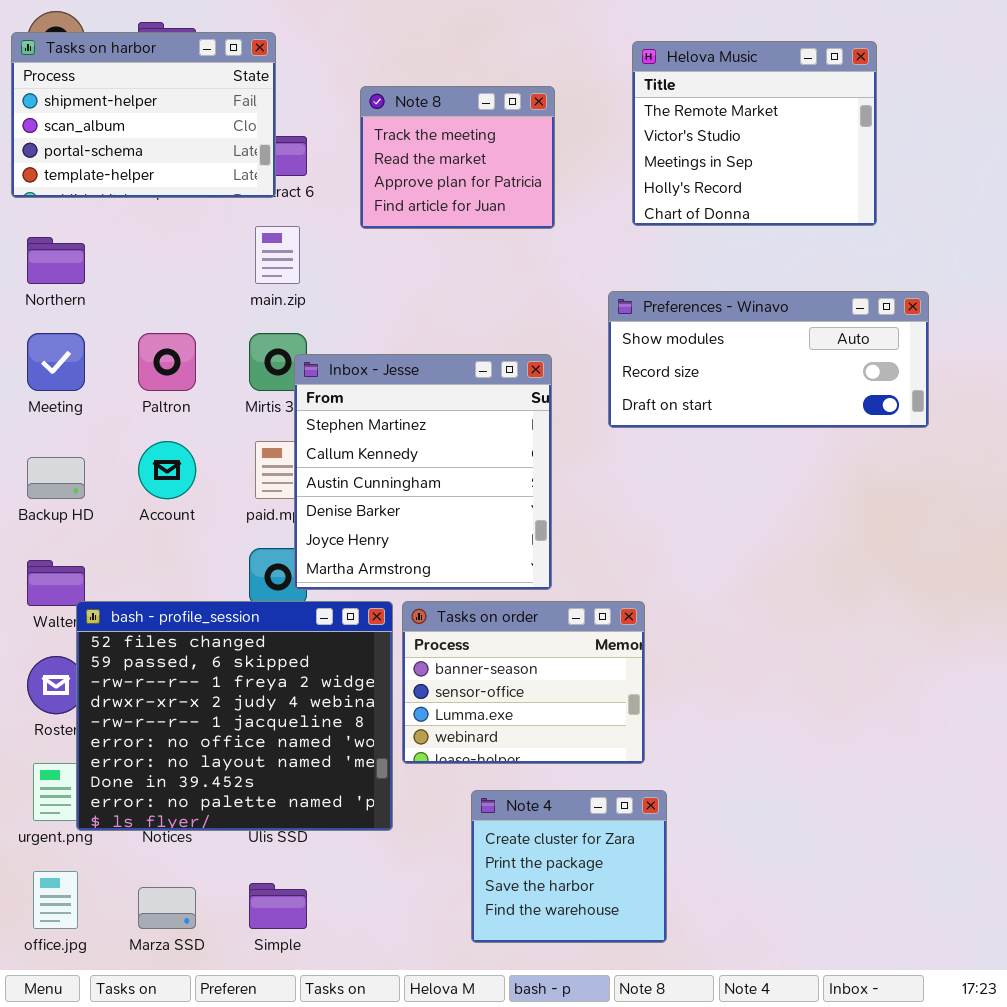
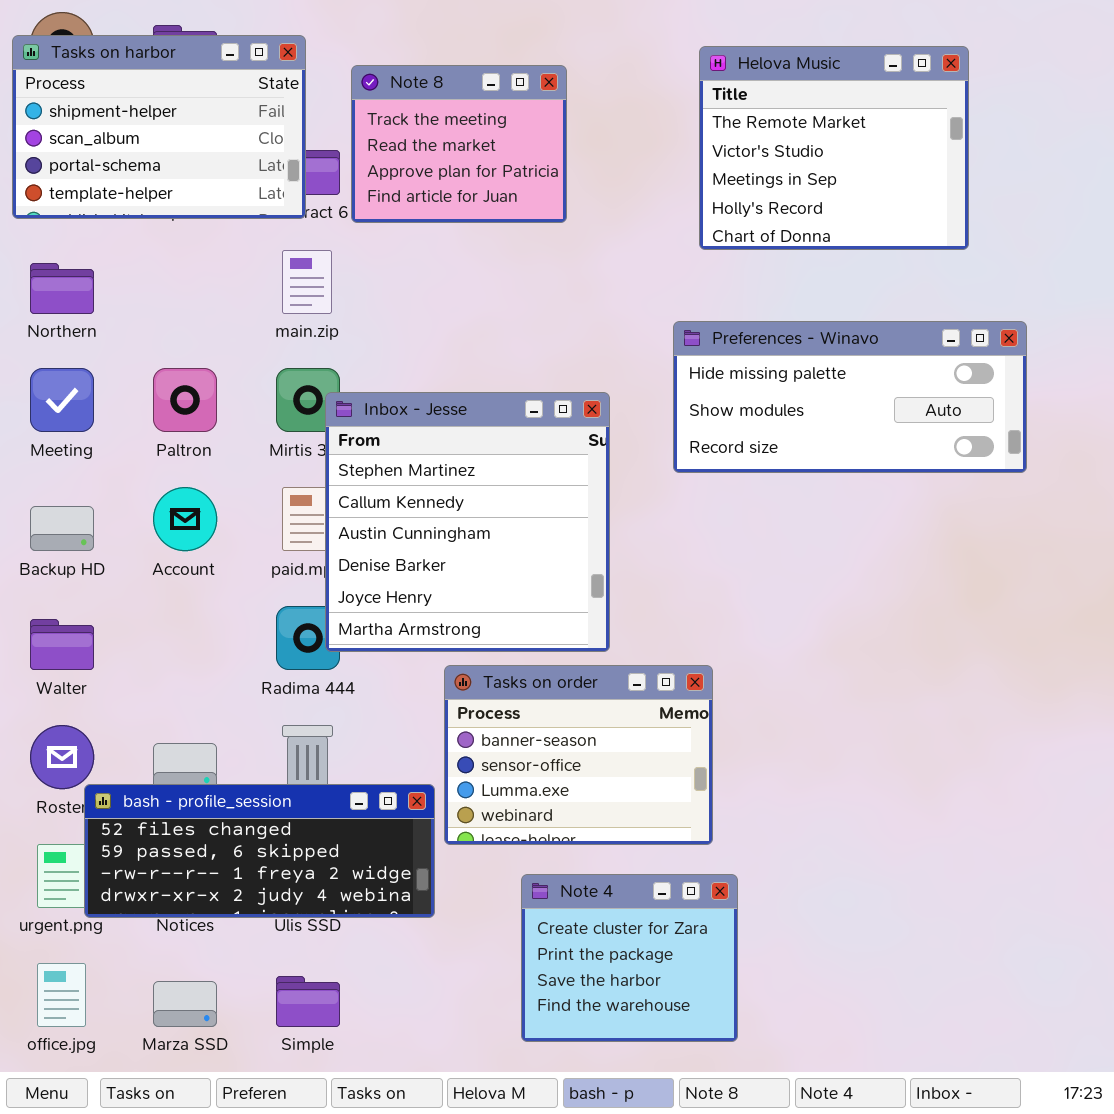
Note 8: [360,86,555,229] -> [351,65,567,223], moved
Preferences - Winavo: [608,291,929,428] -> [673,321,1027,473], scrolled up 1 row
bash - profile_session: [76,601,393,831] -> [84,784,435,918], resized

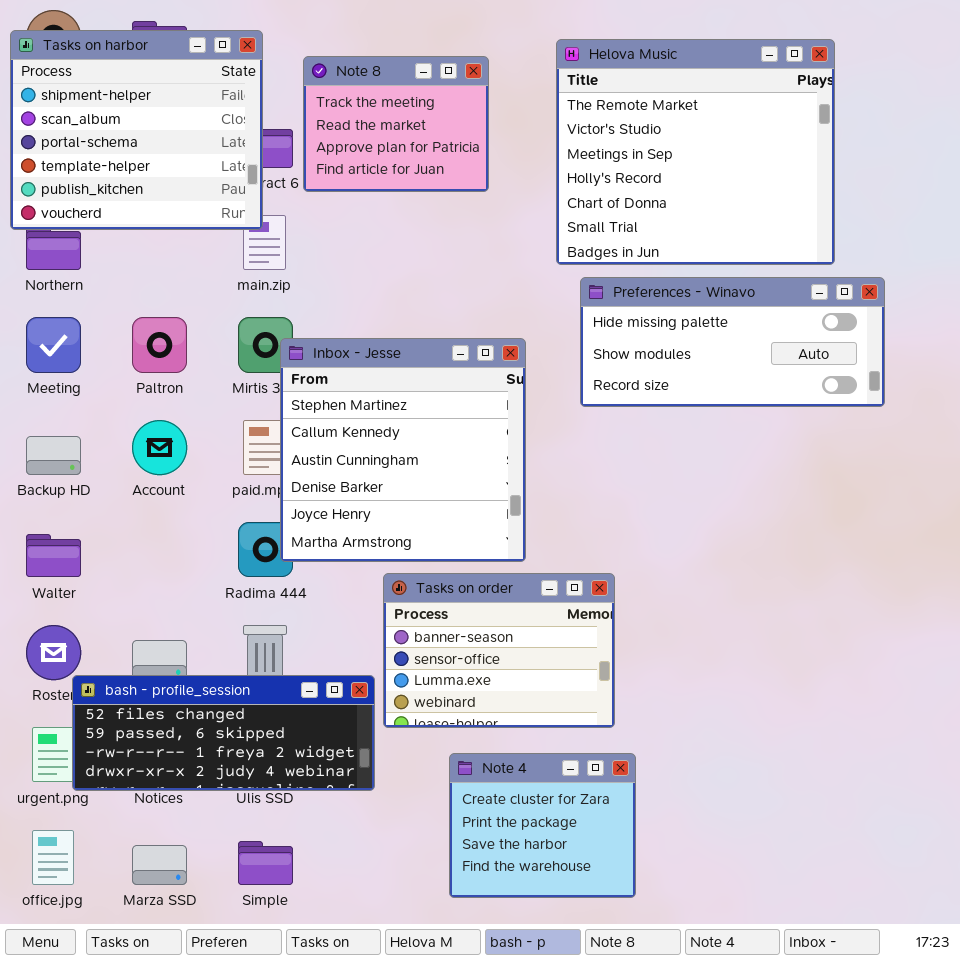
Tasks on harbor: [12,35,306,219] -> [10,30,263,230], resized
Helova Music: [699,46,969,250] -> [556,39,835,265], resized

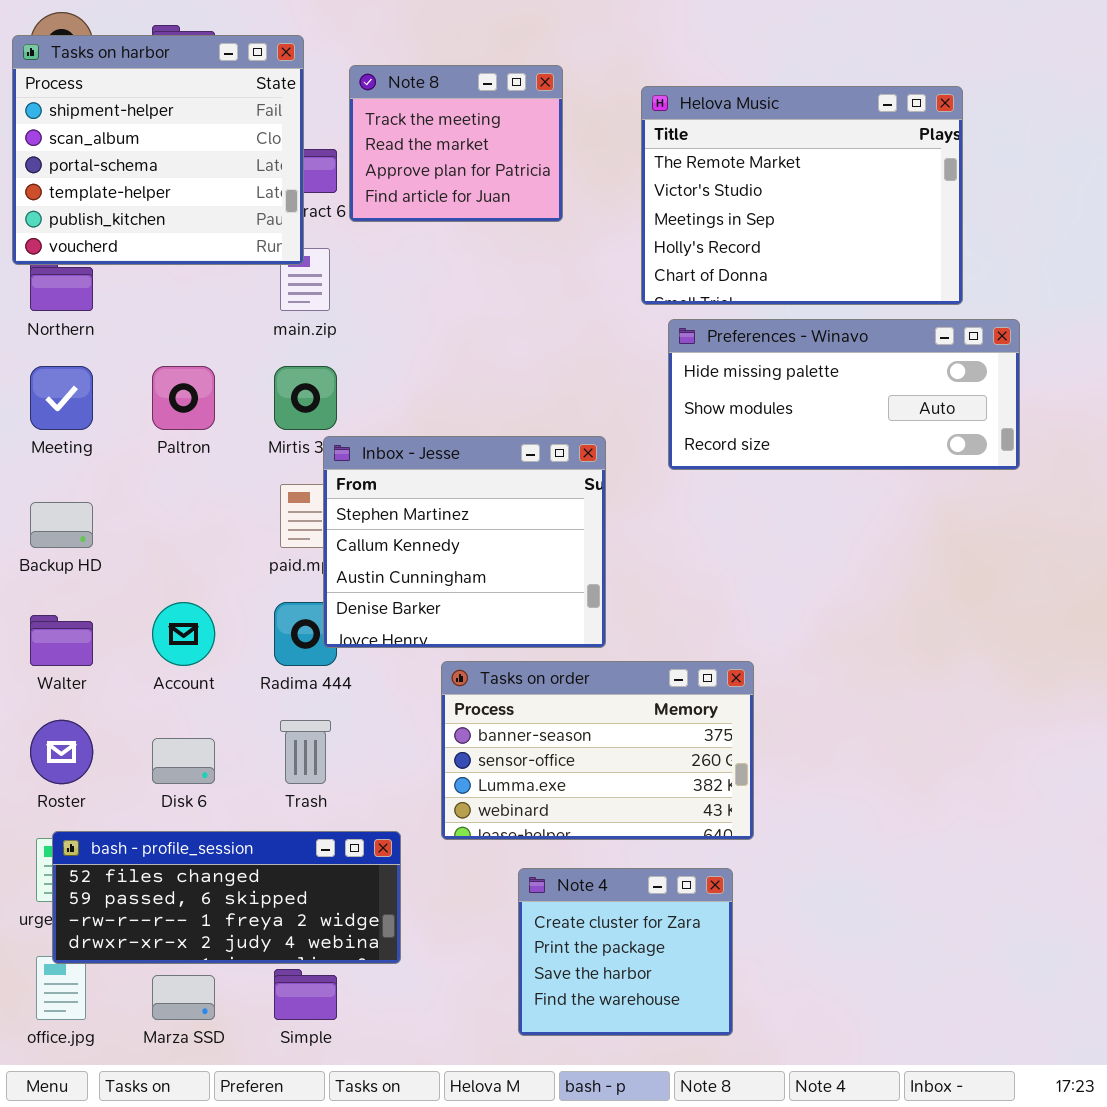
Helova Music: [556,39,835,265] -> [641,86,963,305], resized
Inbox - Jesse: [280,338,526,562] -> [323,436,606,648], resized
Account: [132,420,187,475] -> [152,602,215,666], moved
Tasks on order: [383,573,615,728] -> [441,661,754,840], resized
bash - profile_session: [72,675,375,791] -> [52,831,401,964], moved

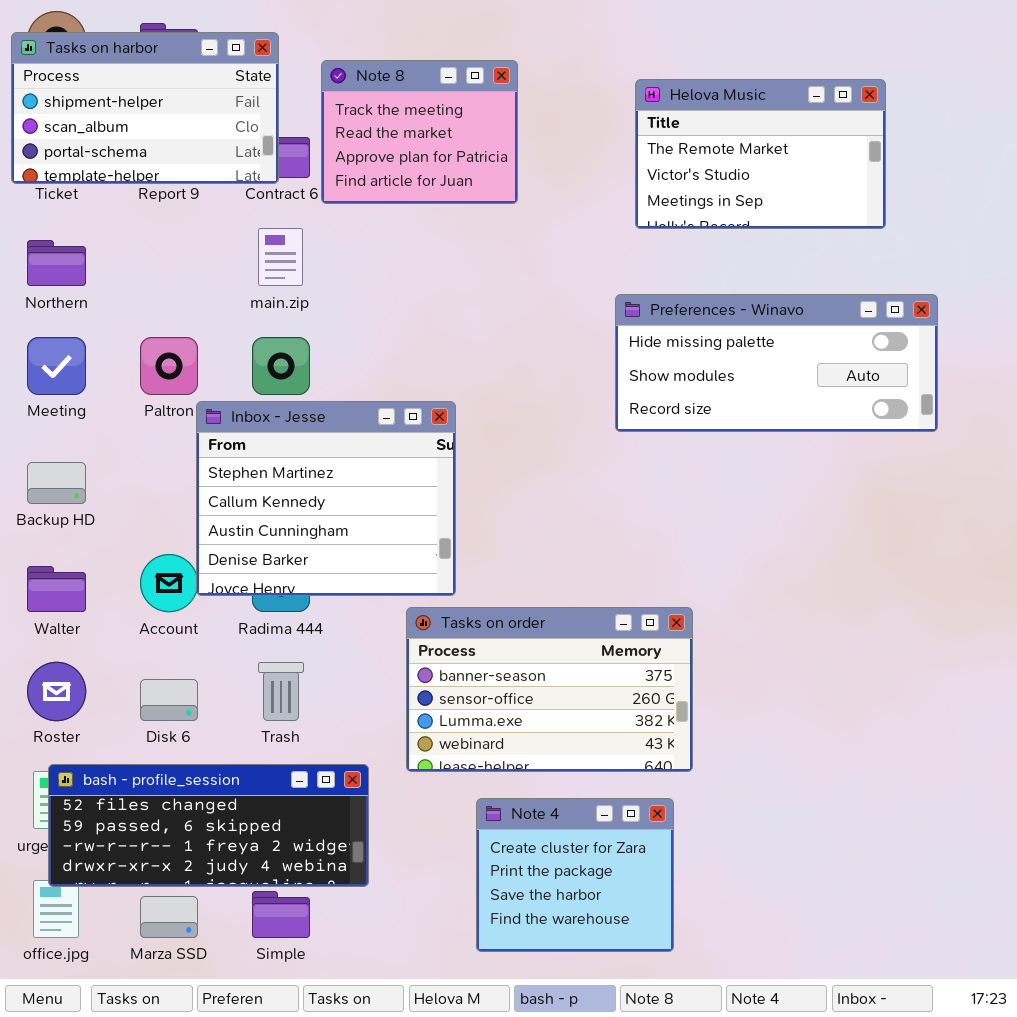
Tasks on harbor: [12,35,304,265] -> [11,32,279,184], resized
Helova Music: [641,86,963,305] -> [635,79,886,229], resized
Inbox - Jesse: [323,436,606,648] -> [196,401,456,596], moved

